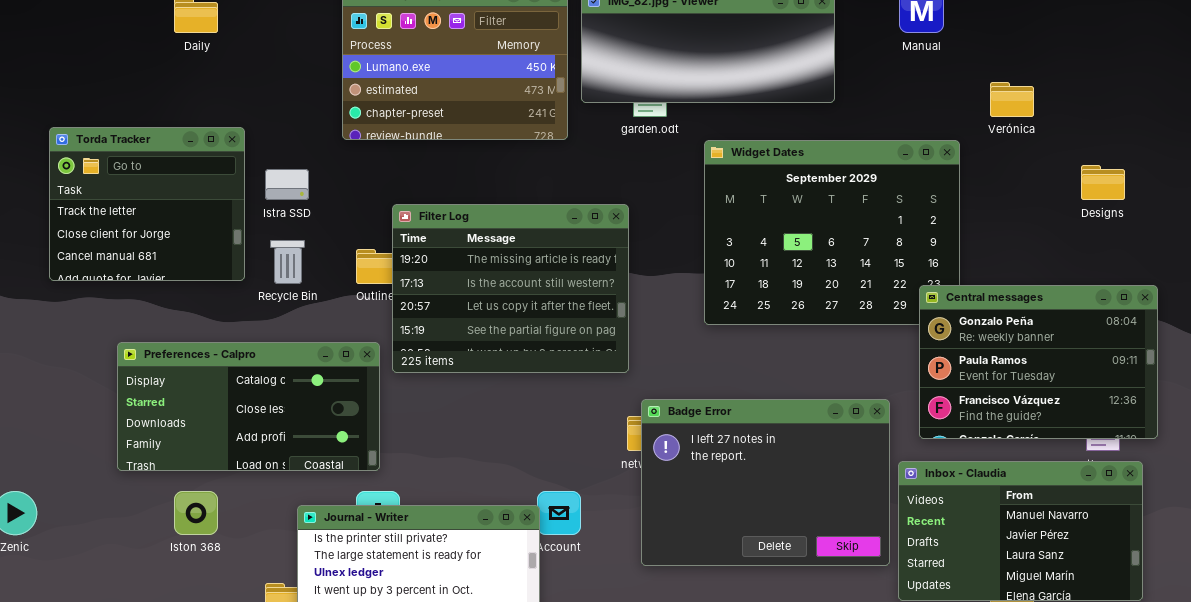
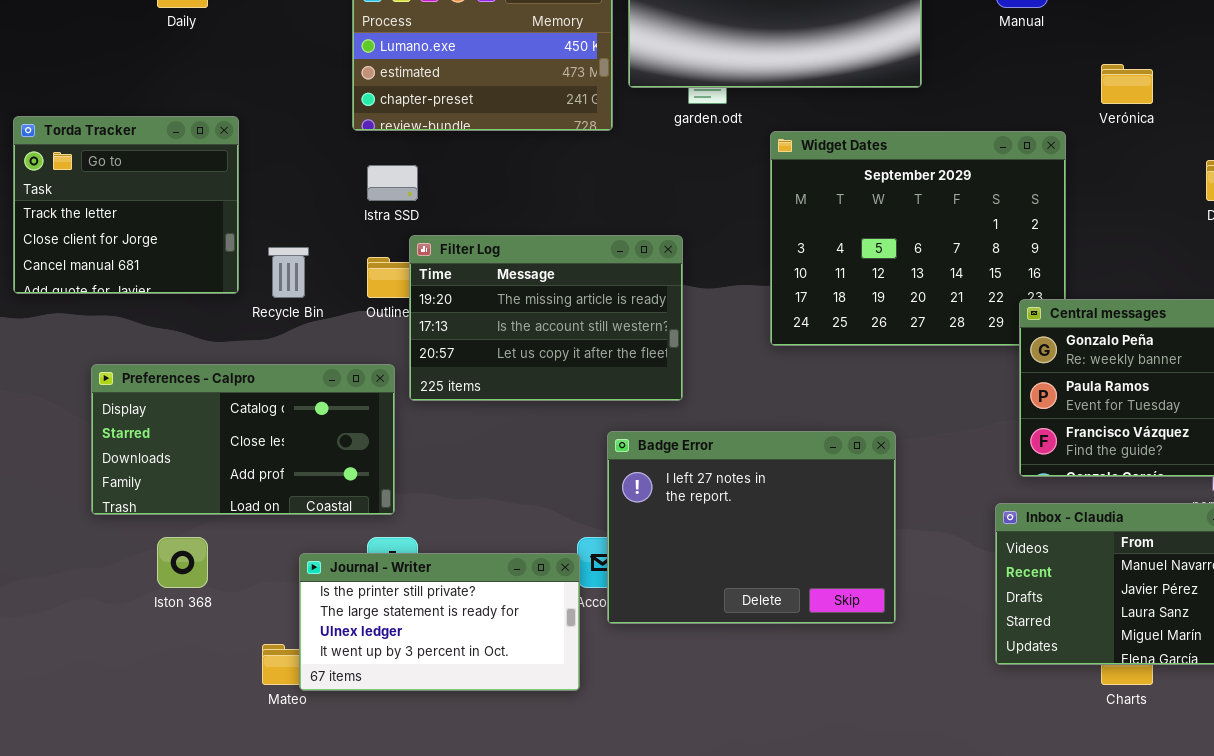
Istra SSD: [265,169,309,200] -> [367,165,418,201], moved
Filter Log: [392,204,629,373] -> [409,235,683,401], resized
Badge Error: [641,399,890,566] -> [607,431,896,624], moved

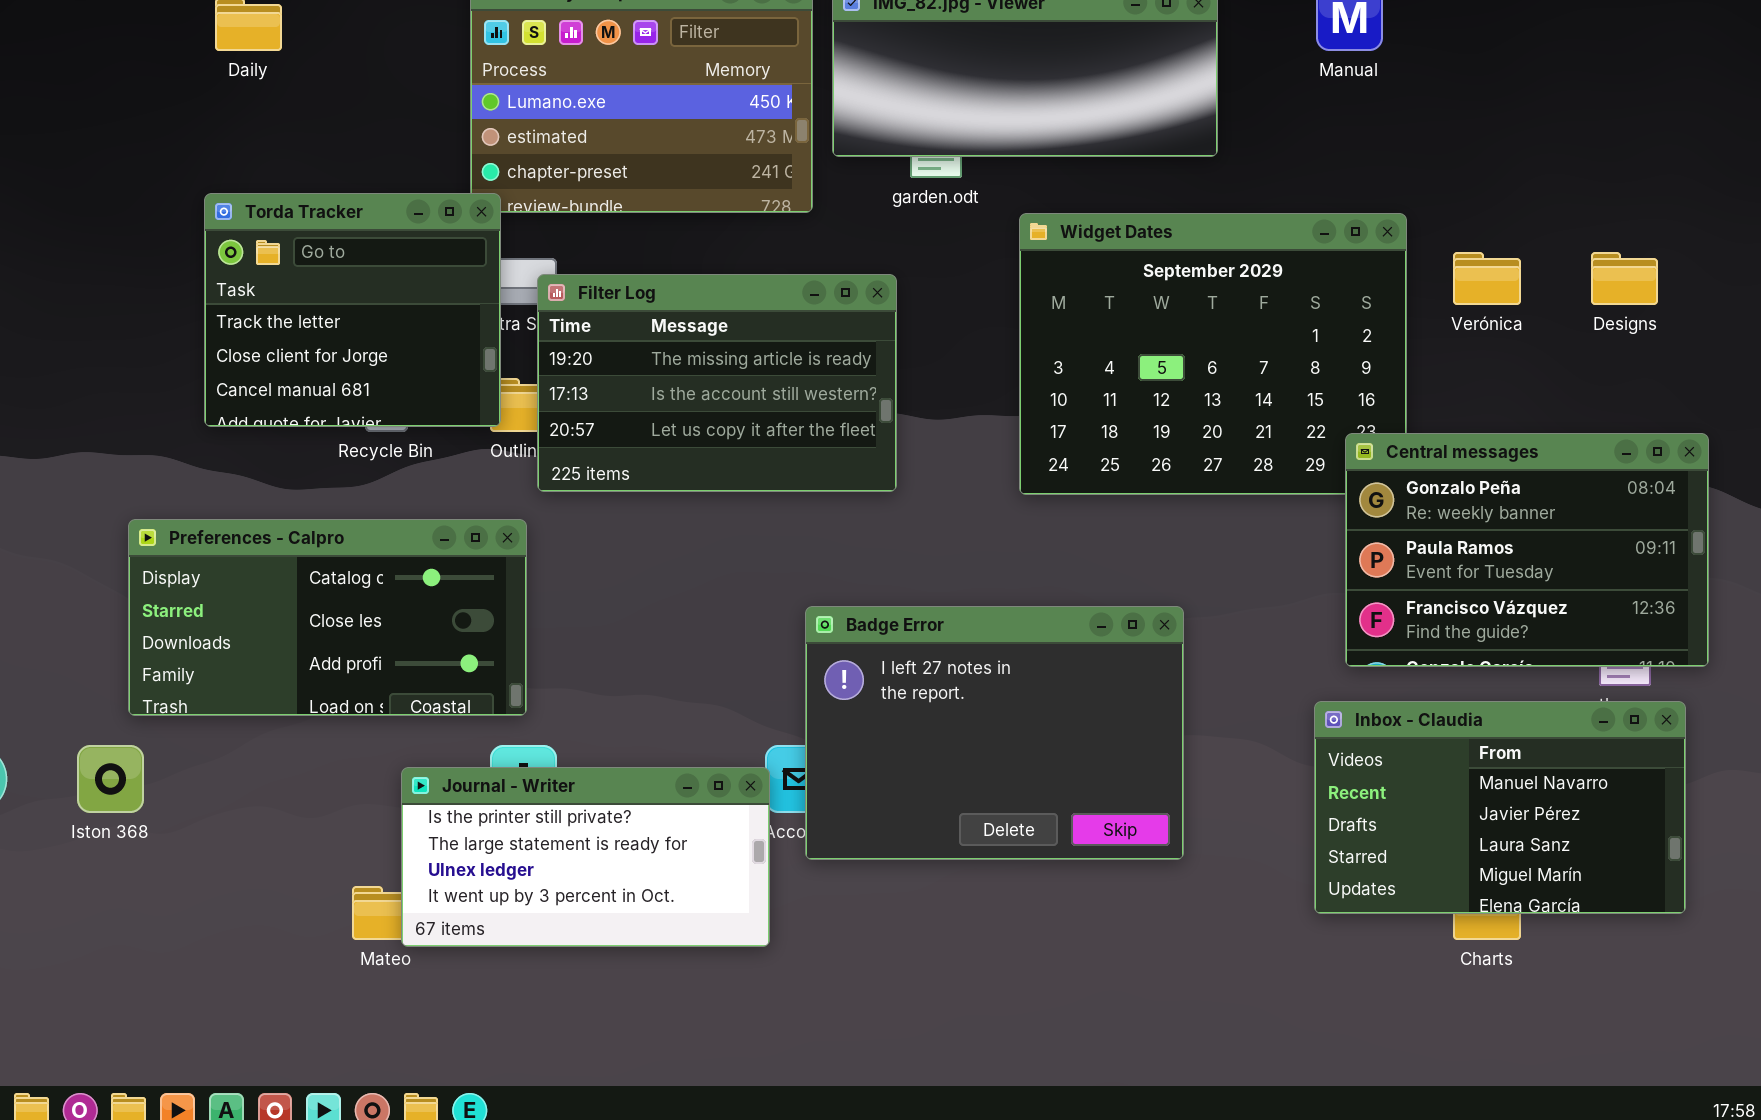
Verónica: [1101,64,1153,104] -> [1453,252,1521,305], moved
Torda Tracker: [13,116,239,294] -> [204,193,501,427], moved
Filter Log: [409,235,683,401] -> [537,274,897,492], moved
Iston 368: [157,537,208,588] -> [77,745,144,813], moved

